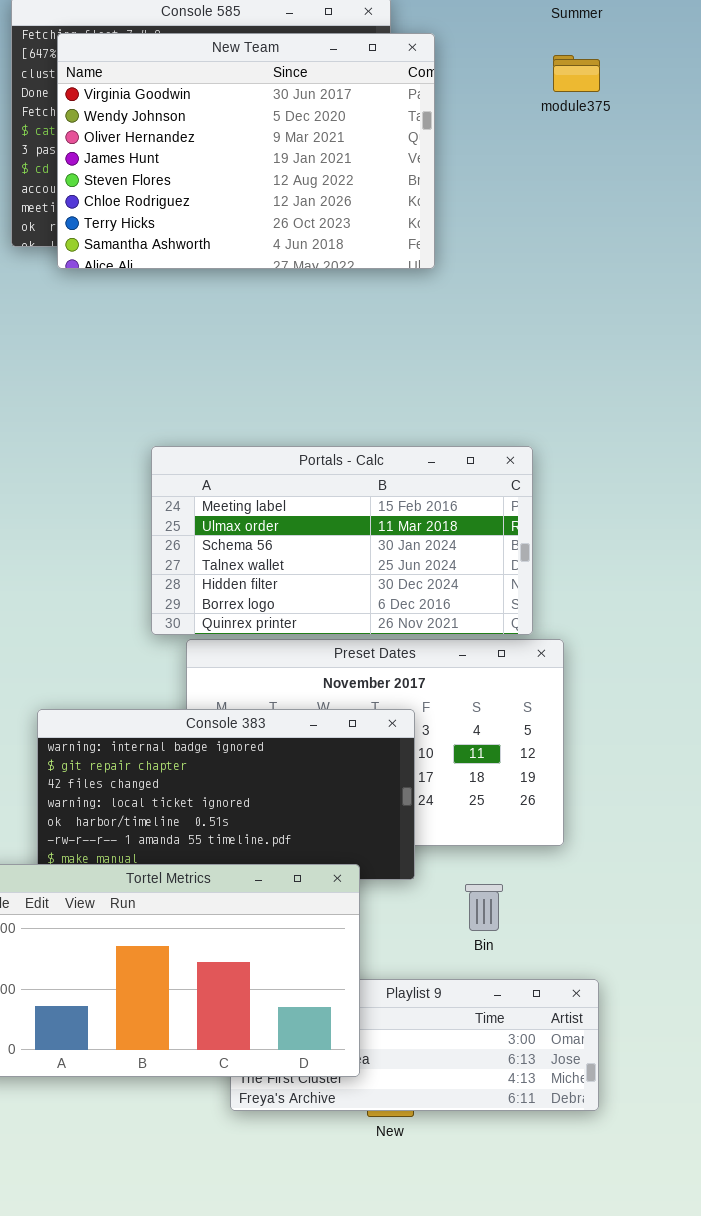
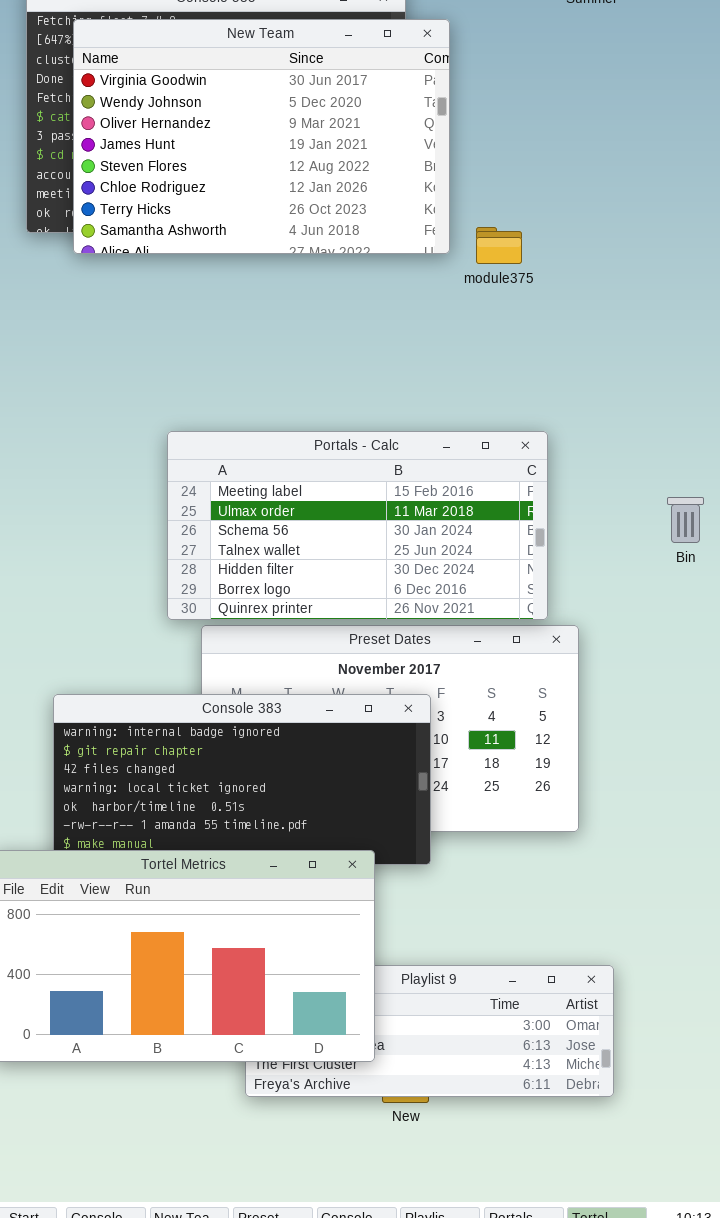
module375: [553,55,600,92] -> [476,227,522,264], moved
Bin: [465,884,503,931] -> [667,497,704,543], moved

